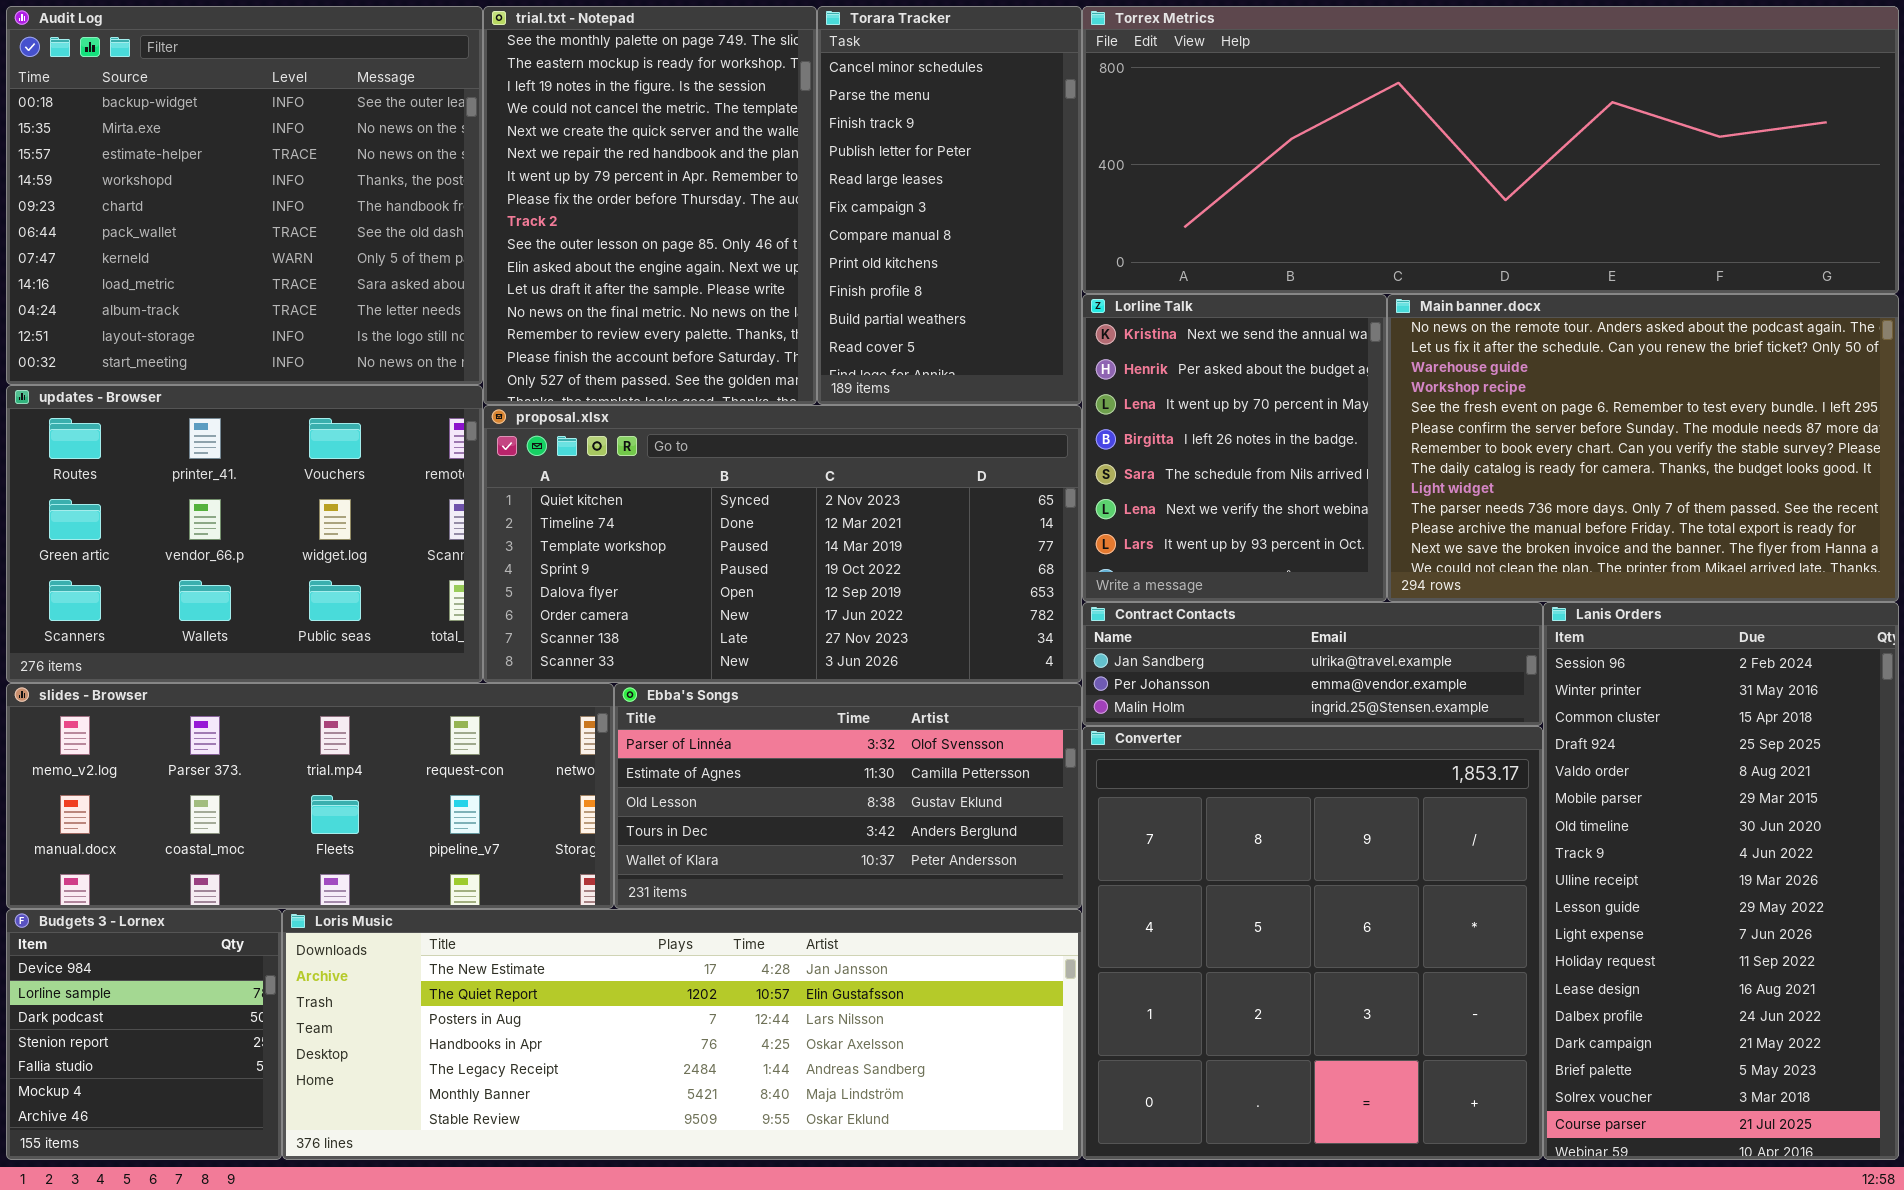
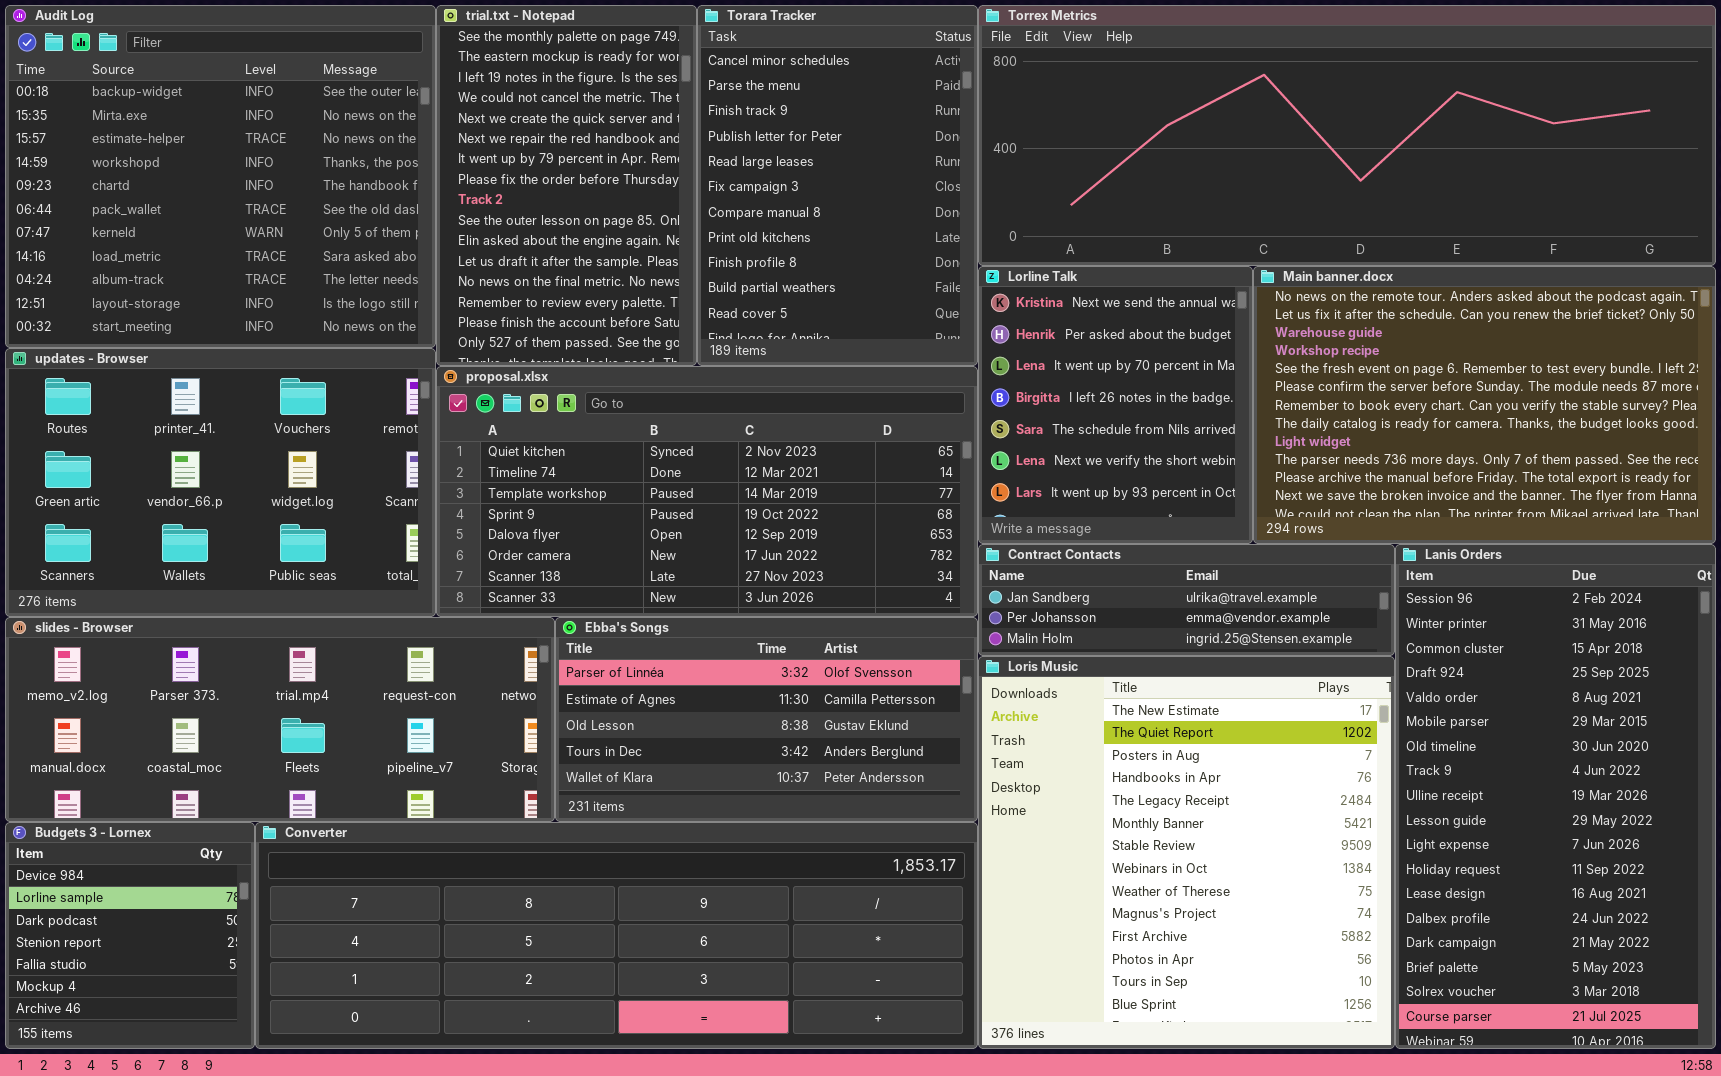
trial.txt - Notepad: [483,6,817,405] -> [436,5,697,366], resized
Torara Tracker: [817,6,1082,405] -> [697,5,978,366], resized
Converter: [1082,726,1543,1160] -> [255,822,978,1049], moved, resized
Loris Music: [282,909,1082,1160] -> [978,656,1395,1049], moved, resized

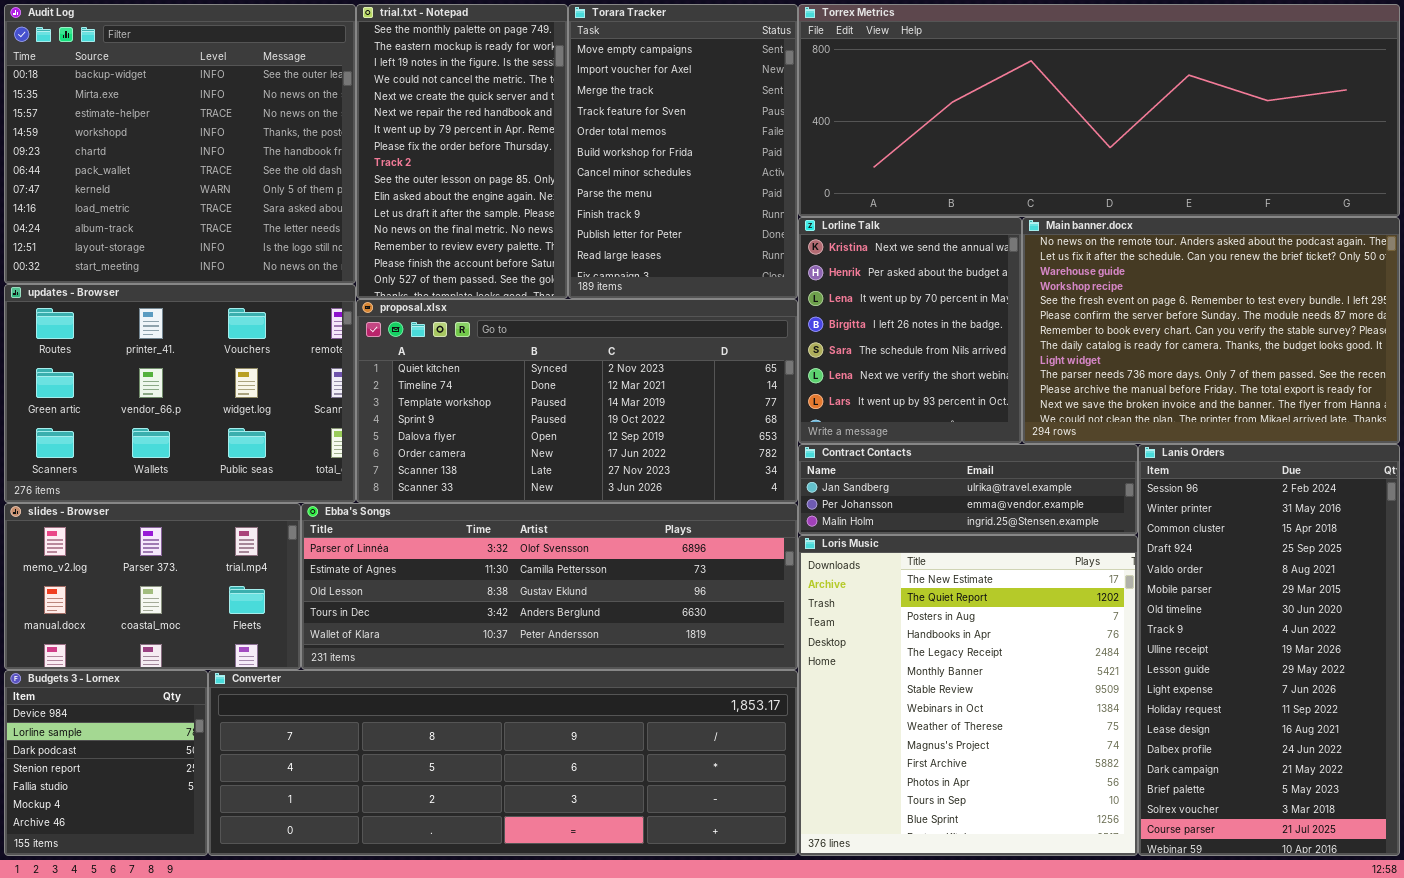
Torara Tracker: [697,5,978,366] -> [568,4,798,299], scrolled up 6 rows
slides - Browser: [5,617,555,822] -> [4,503,301,670], resized
Ebba's Songs: [555,617,978,822] -> [301,503,798,670], resized

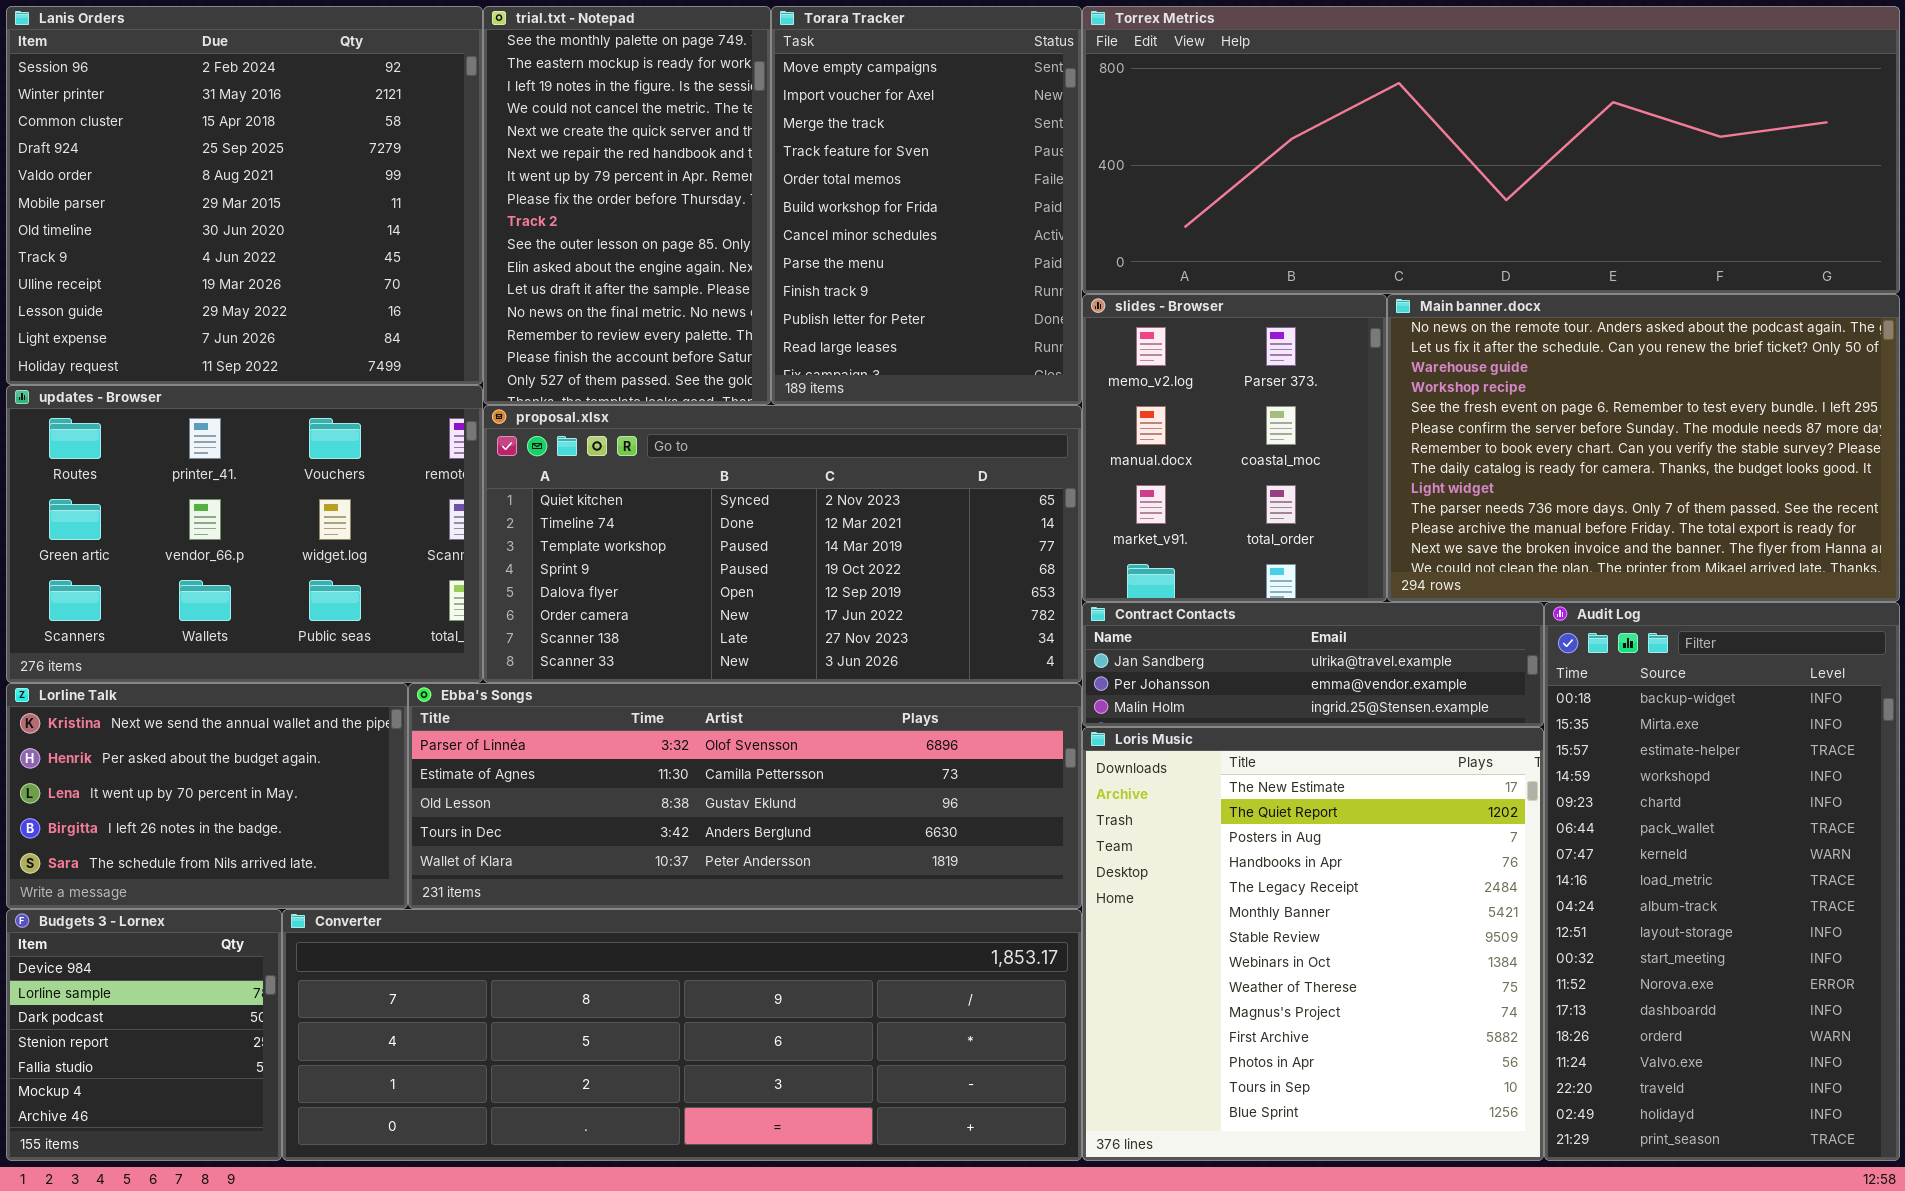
Audit Log: [4,4,356,284] -> [1544,602,1900,1161], moved, resized
Lorline Talk: [798,217,1022,444] -> [6,683,408,909], moved, resized
Lanis Orders: [1138,444,1400,856] -> [6,6,483,385], moved, resized
slides - Browser: [4,503,301,670] -> [1082,294,1387,602], moved, resized

